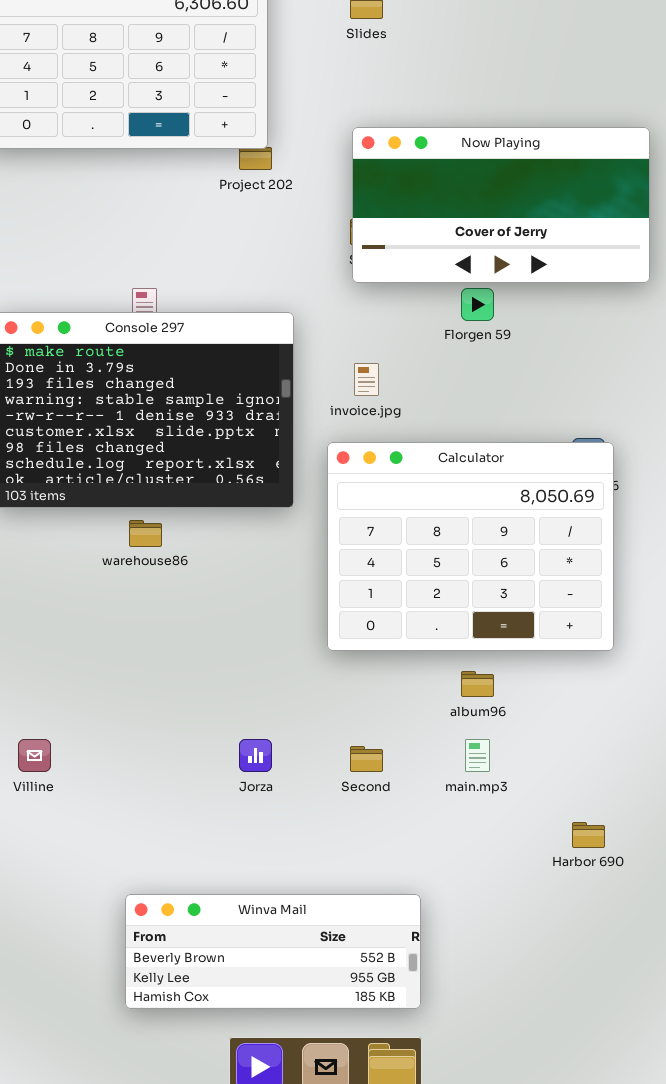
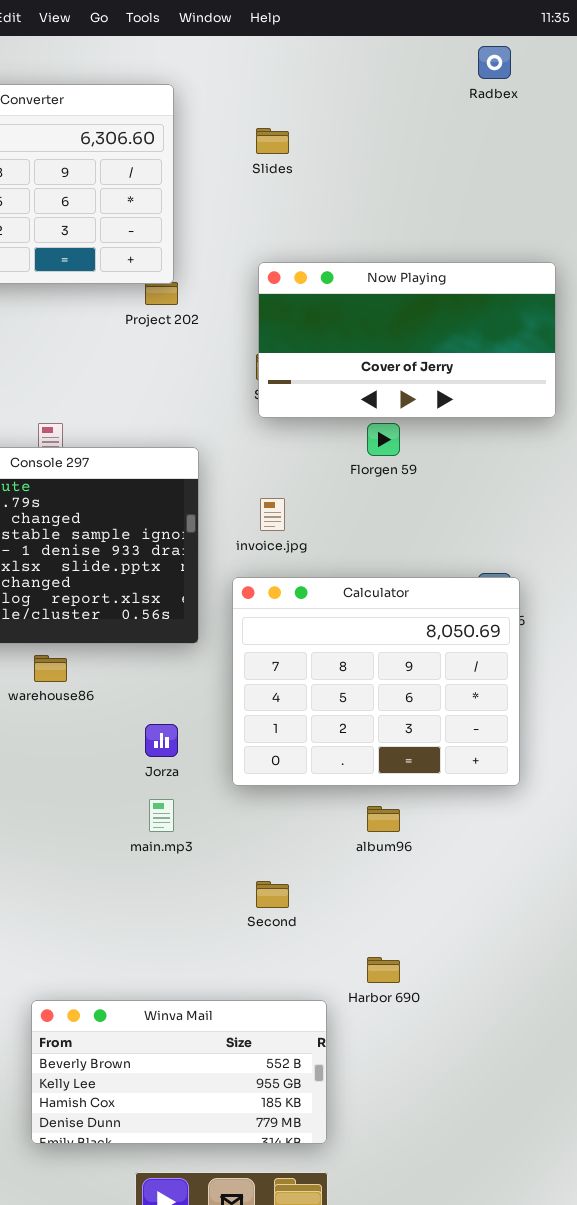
Jorza: [239,739,272,772] -> [145,724,178,757], moved
main.mp3: [465,739,490,772] -> [149,799,174,832], moved
Harbor 690: [572,822,605,848] -> [367,957,400,983], moved
Winva Mail: [125,894,421,1009] -> [31,1000,327,1144], resized

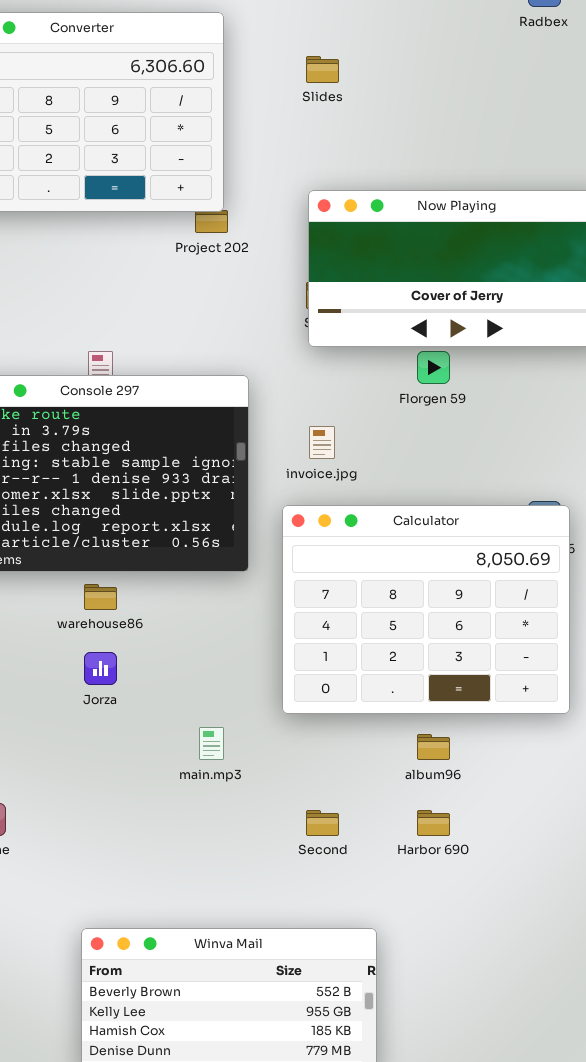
Jorza: [145,724,178,757] -> [84,652,117,685], moved
Harbor 690: [367,957,400,983] -> [417,810,450,836], moved

